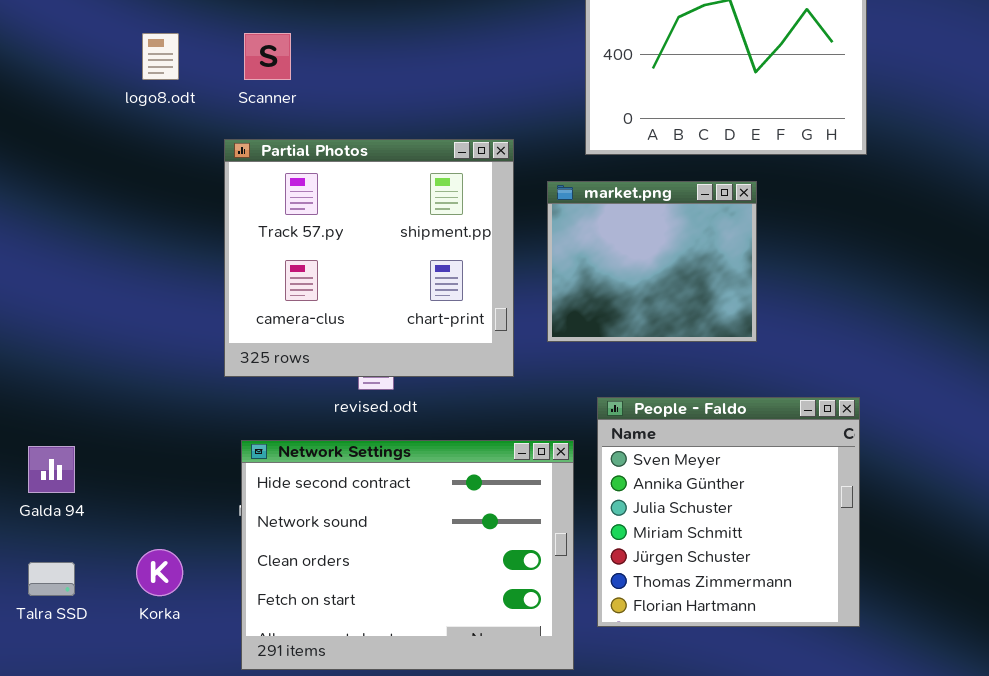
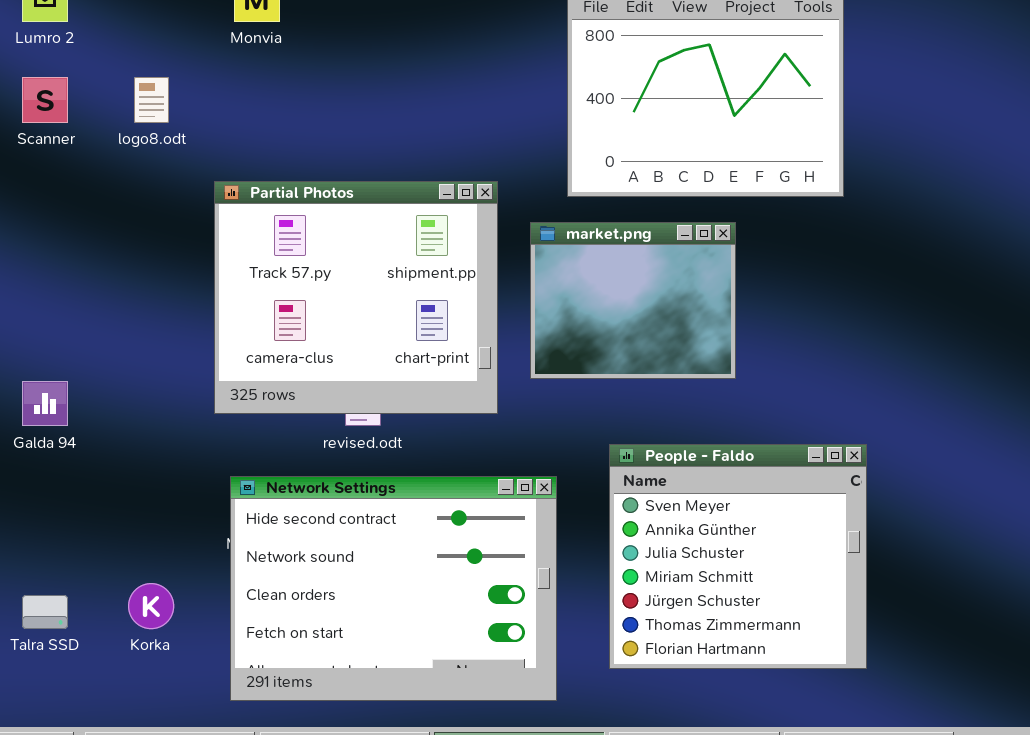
Scanner: [244,33,291,80] -> [22,77,68,123], moved
People - Faldo: [597,397,860,627] -> [609,444,867,669], moved
Galda 94: [28,446,75,493] -> [22,381,68,426], moved

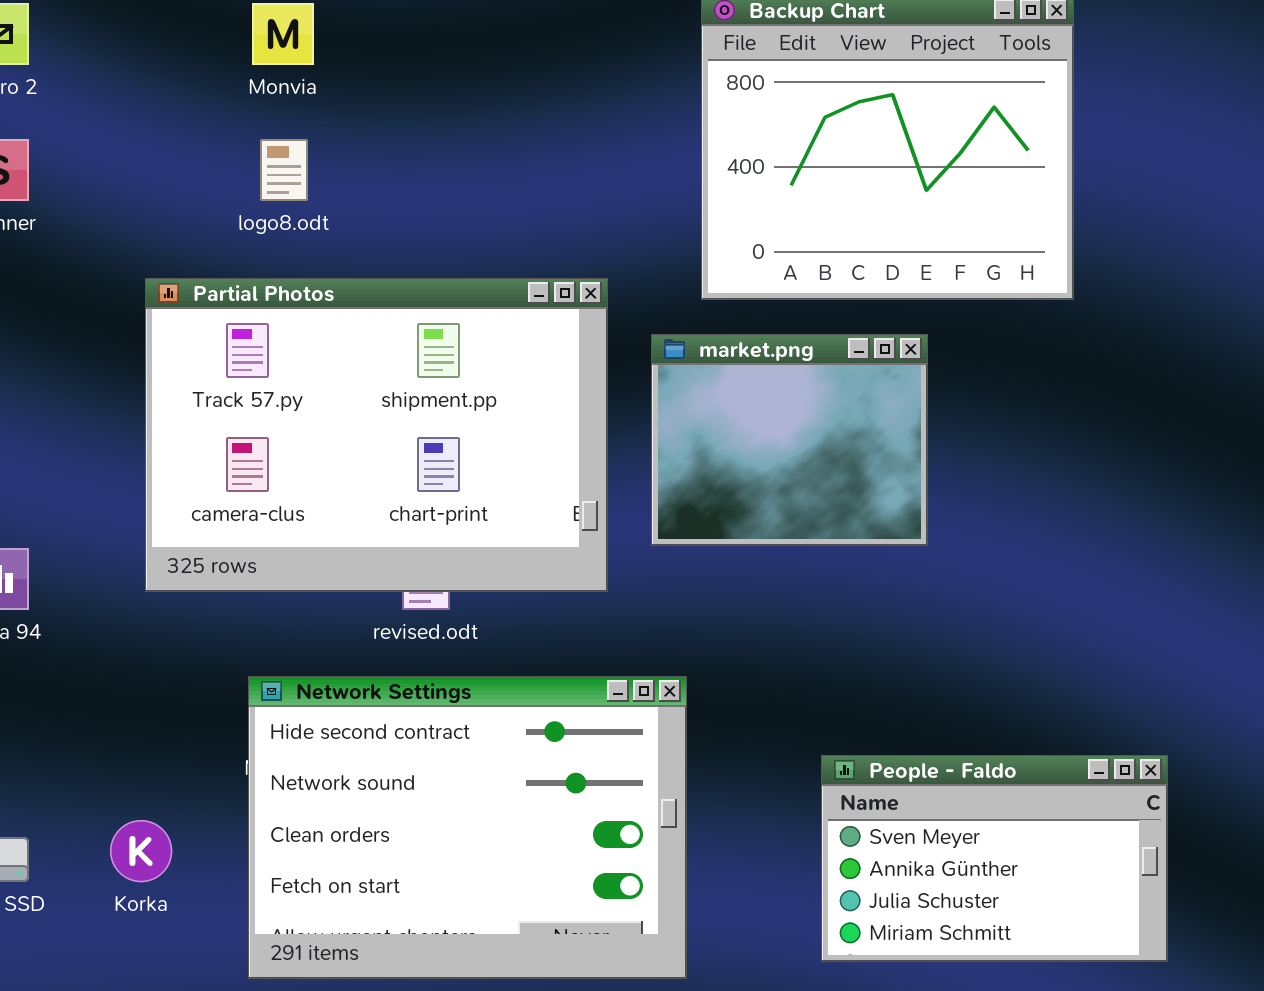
logo8.odt: [134,77,169,123] -> [260,139,308,201], moved
Partial Photos: [214,181,498,414] -> [145,278,608,592], resized
People - Faldo: [609,444,867,669] -> [821,755,1168,962], moved, resized

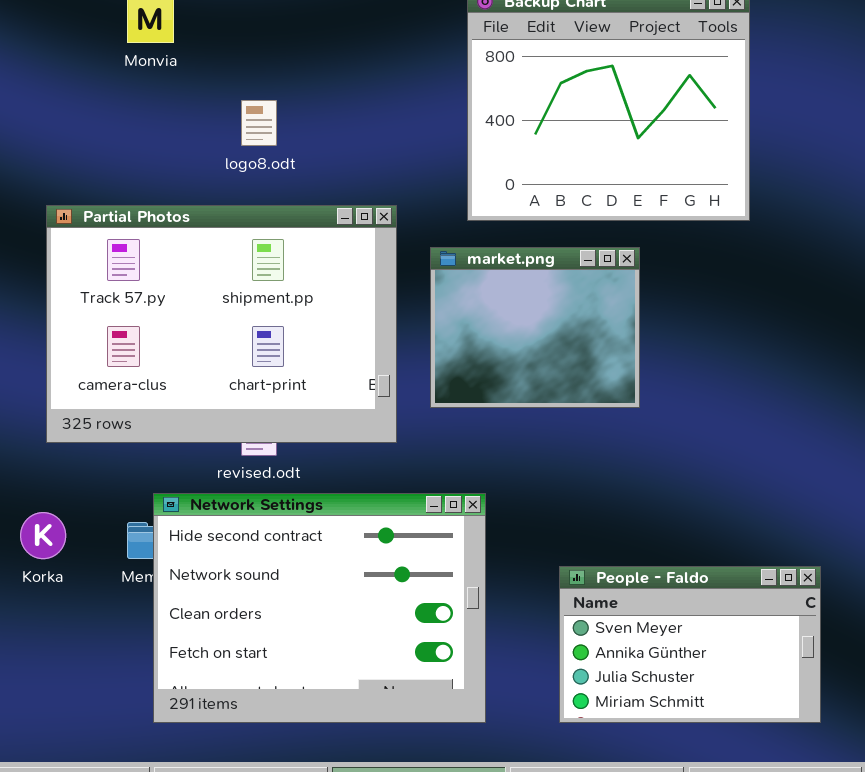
logo8.odt: [260,139,308,201] -> [241,100,277,146], moved
Network Settings: [248,676,687,979] -> [153,493,486,723], moved
Korka: [110,820,172,882] -> [20,512,66,559], moved

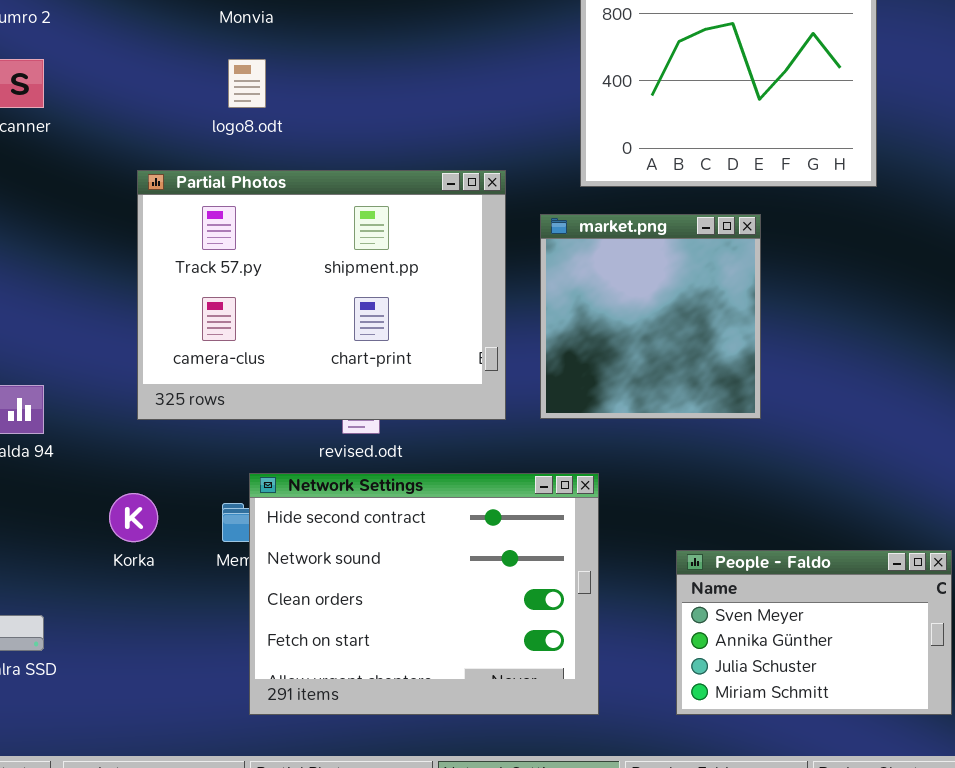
logo8.odt: [241,100,277,146] -> [228,59,266,108], moved
market.png: [430,247,640,408] -> [540,214,761,419], resized

